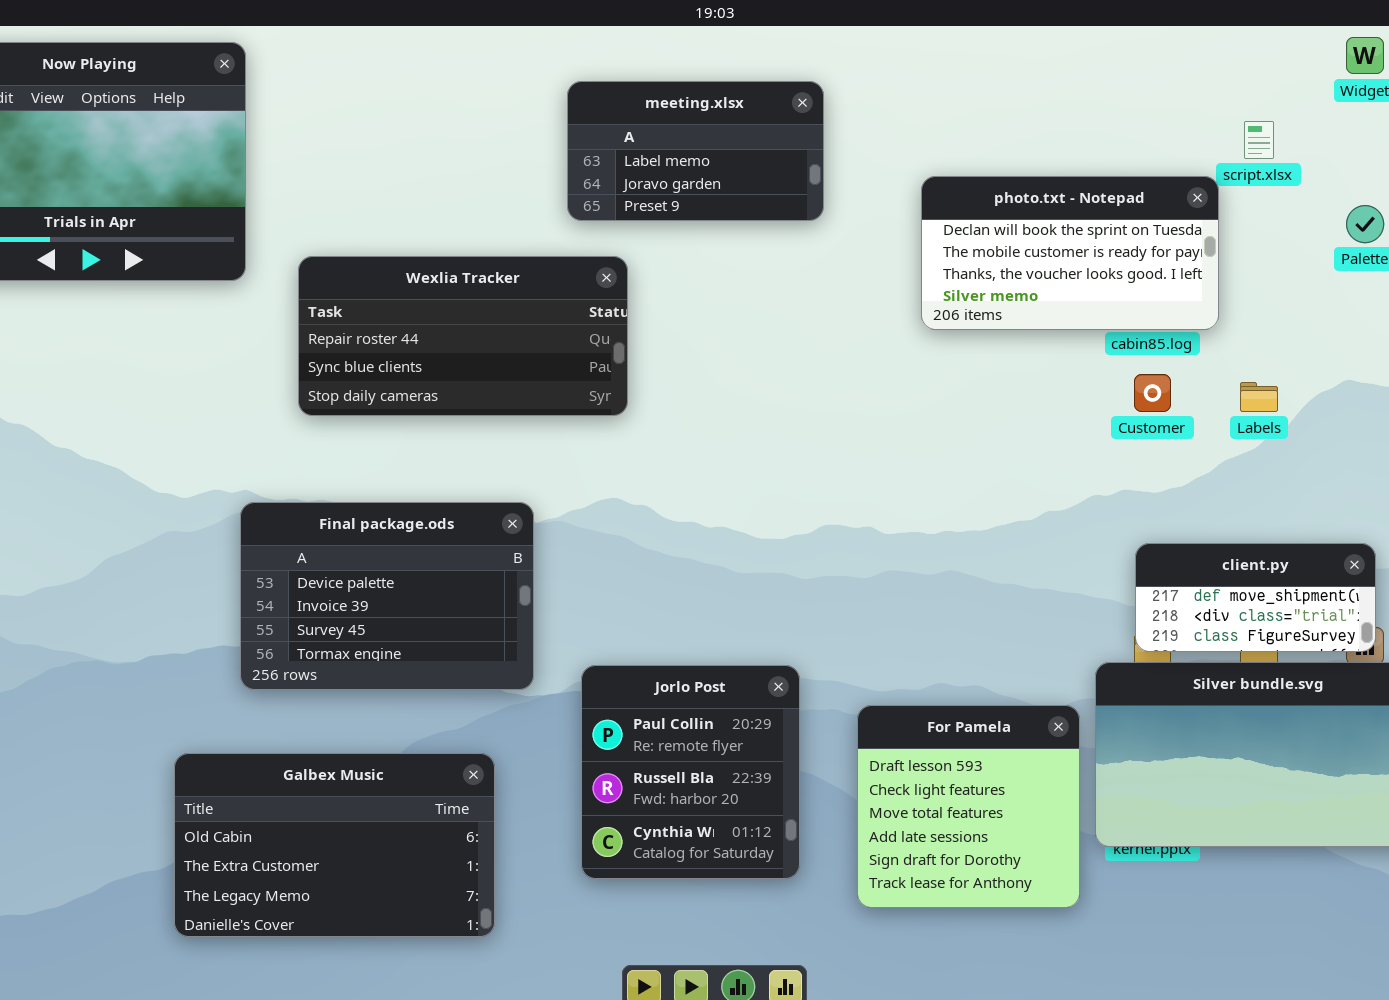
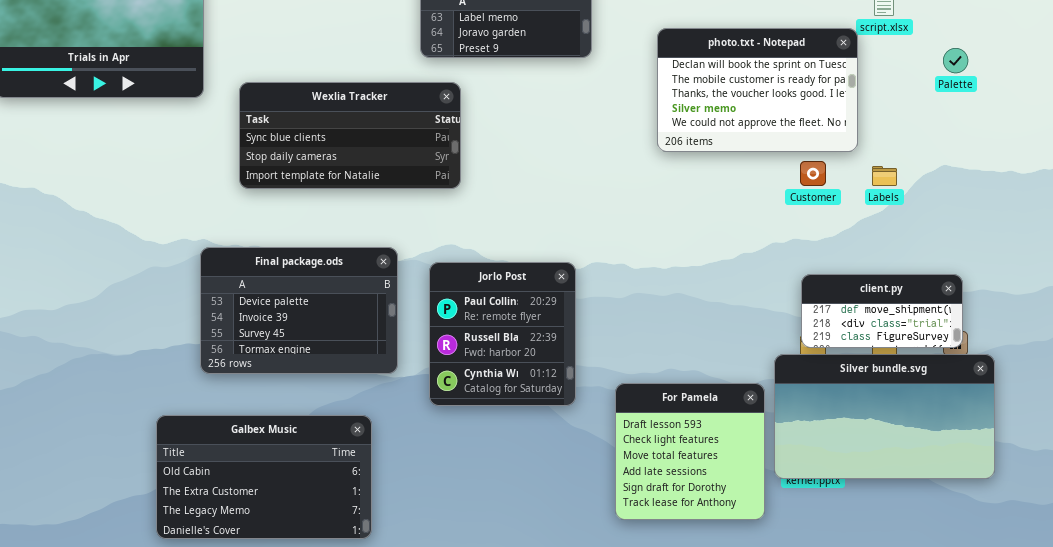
photo.txt - Notepad: [921,176,1219,330] -> [657,28,858,152], resized
Wexlia Tracker: [298,256,628,416] -> [239,82,461,189], scrolled down 1 row
Jorlo Post: [581,665,800,879] -> [429,262,576,406], moved

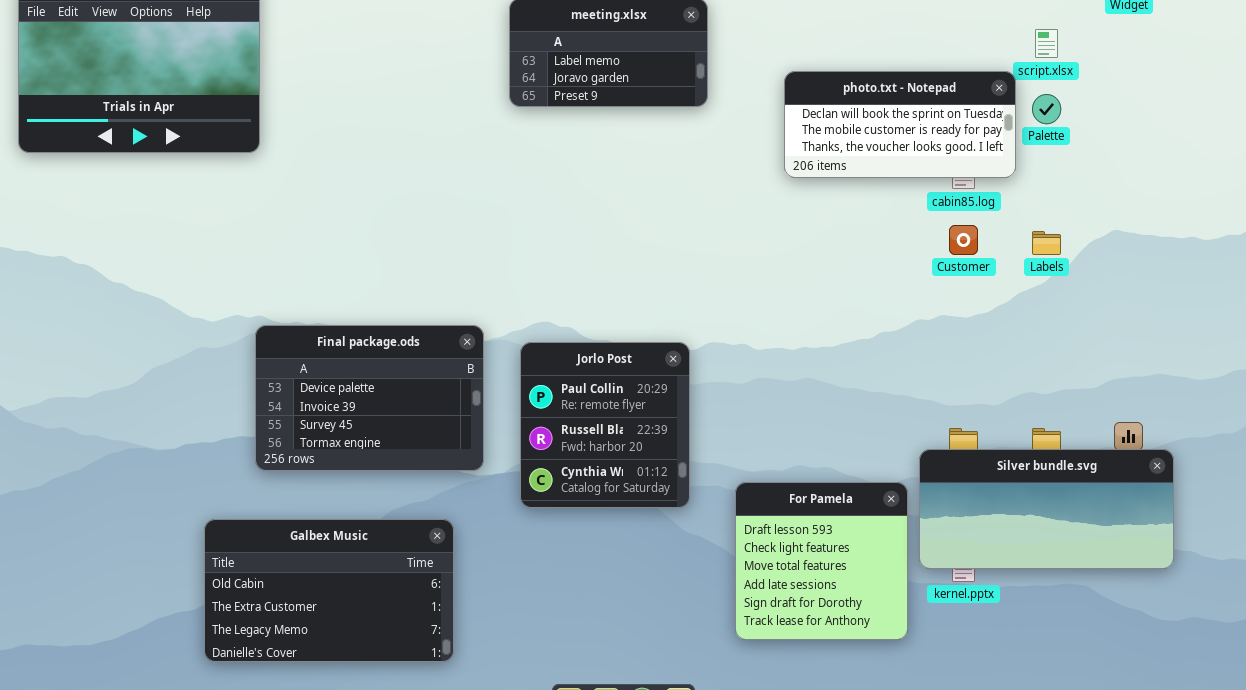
photo.txt - Notepad: [657,28,858,152] -> [784,71,1016,178], resized
Palette: [943,48,968,73] -> [1032,94,1061,124], moved
Wexlia Tracker: [239,82,461,189] -> none, closed
client.py: [801,274,963,348] -> none, closed
Silver bundle.svg: [774,354,995,479] -> [919,449,1174,569], resized

